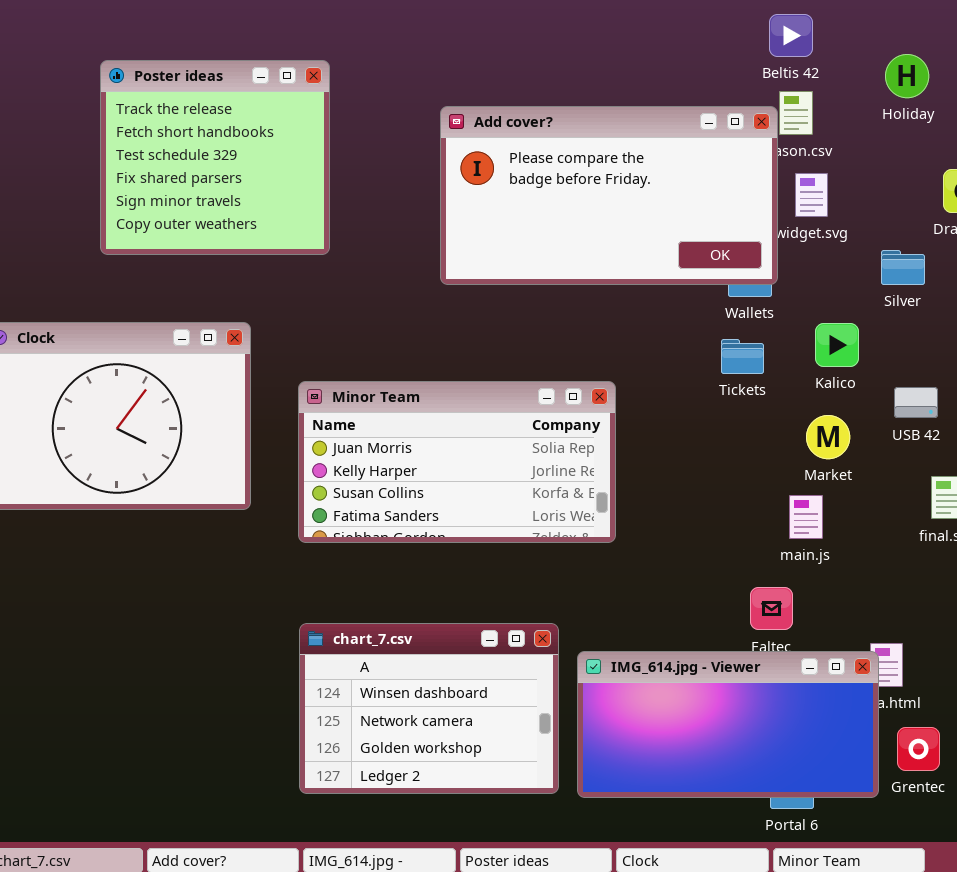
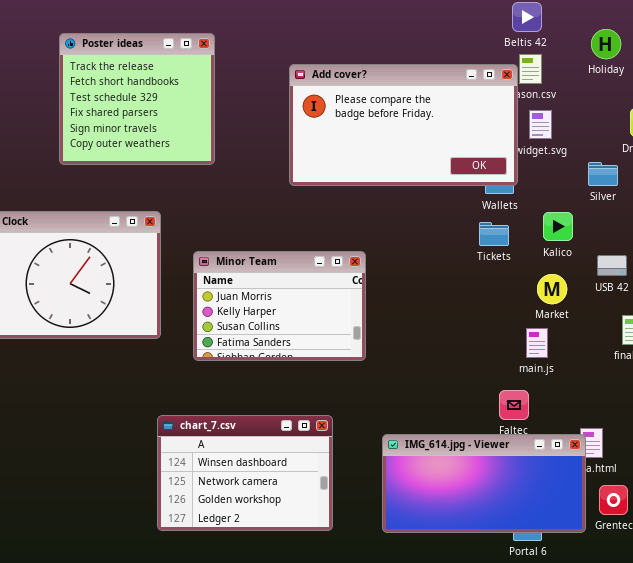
Minor Team: [298,381,616,543] -> [193,251,366,361], resized
chart_7.csv: [299,623,559,794] -> [157,415,333,531], moved

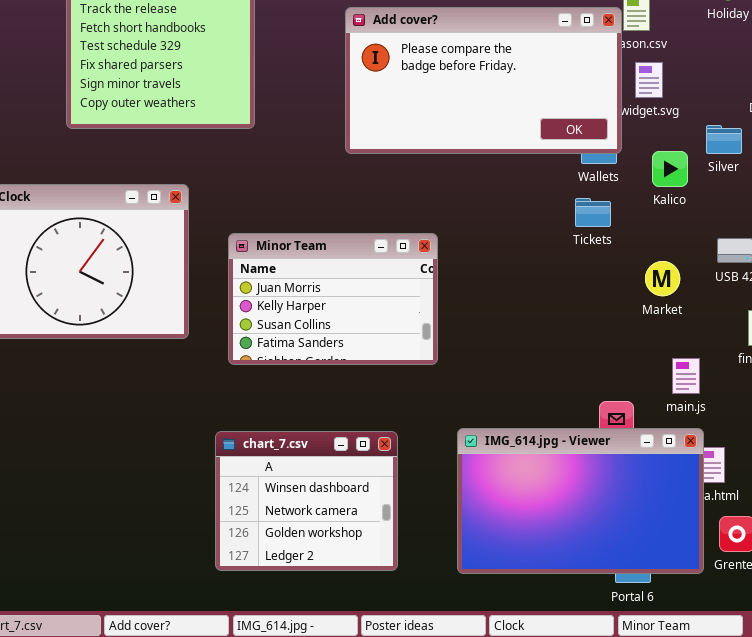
Kalico: [543,212,573,241] -> [652,151,688,187], moved
main.js: [526,328,548,358] -> [672,358,700,394], moved
chart_7.csv: [157,415,333,531] -> [215,431,398,571], resized
IMG_614.jpg - Viewer: [382,434,586,533] -> [457,428,704,574], resized

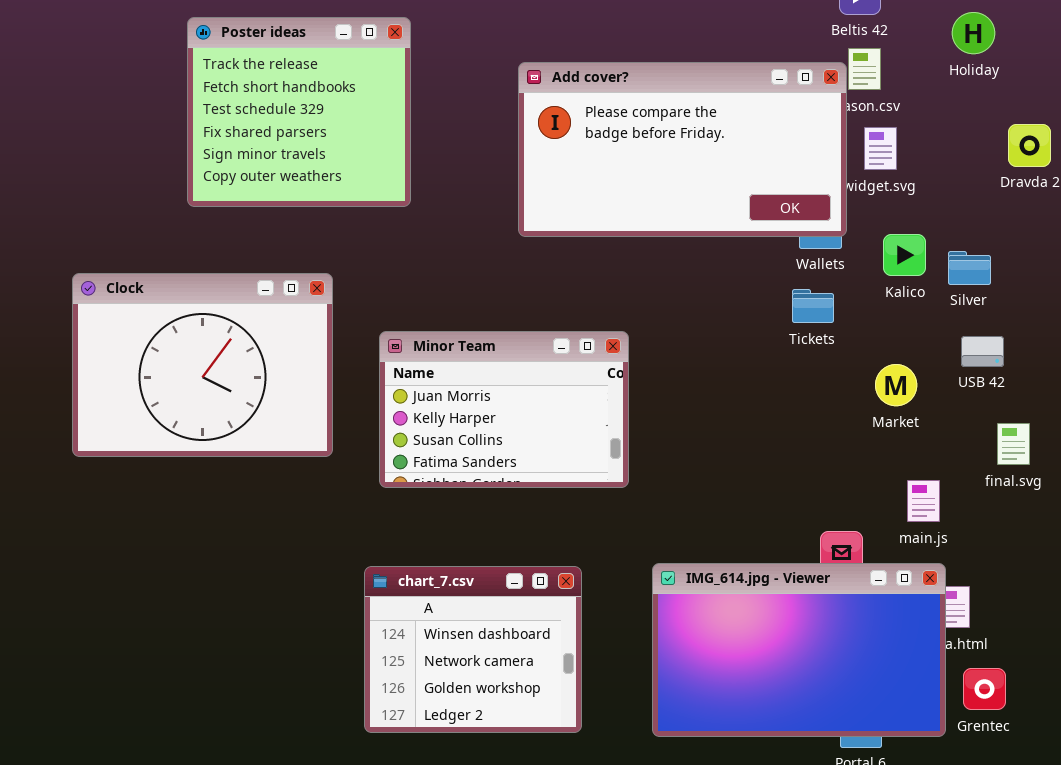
Silver: [706,125,742,154] -> [948,251,991,285], moved

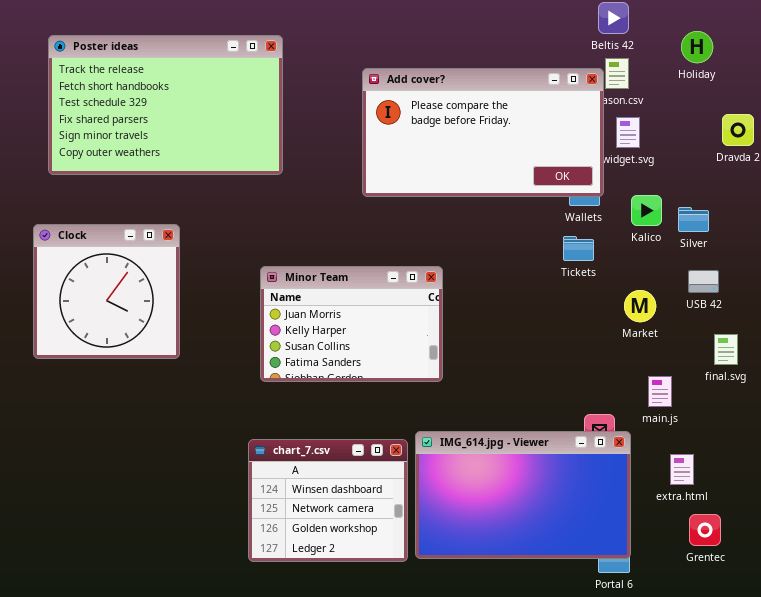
Poster ideas: [187,17,411,207] -> [48,35,283,175], resized
Clock: [72,273,333,457] -> [33,224,180,359], resized
IMG_614.jpg - Viewer: [652,563,946,737] -> [415,431,631,559], moved

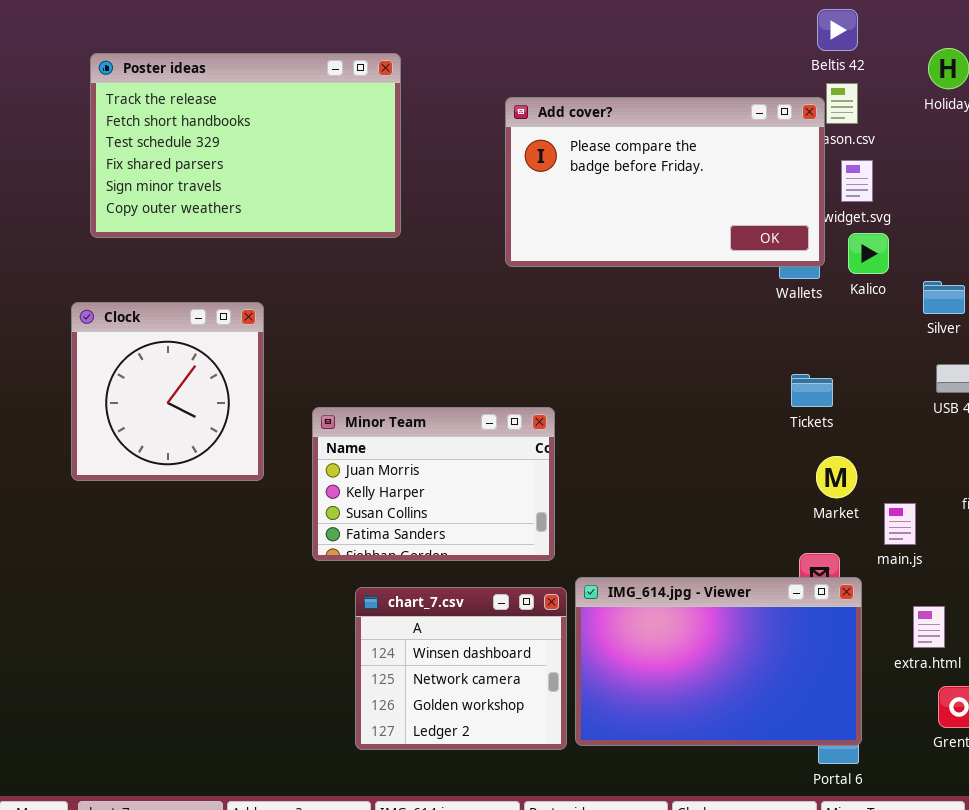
Kalico: [631,195,662,226] -> [848,233,889,274], moved
Tickets: [563,236,594,261] -> [791,374,833,407], moved
Minor Team: [260,266,443,382] -> [312,407,555,561], moved
Market: [624,290,656,322] -> [816,456,857,498], moved

